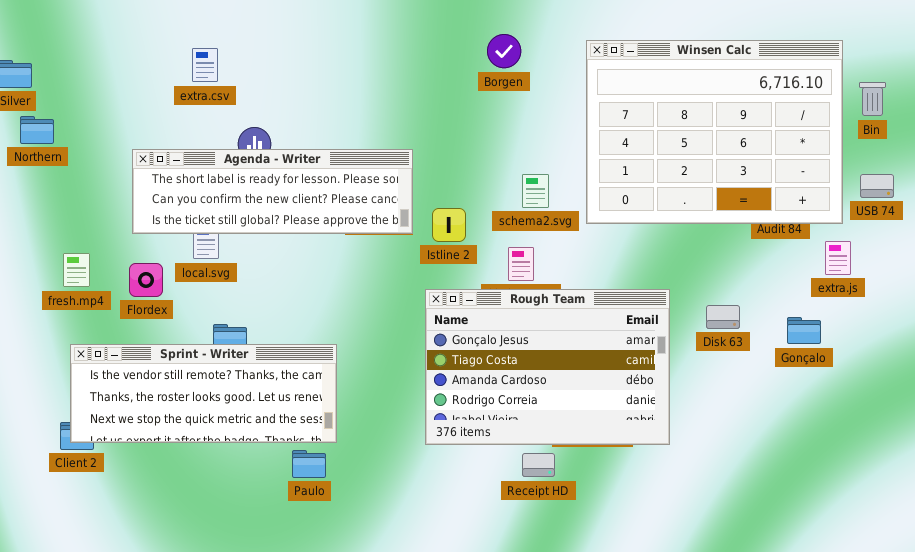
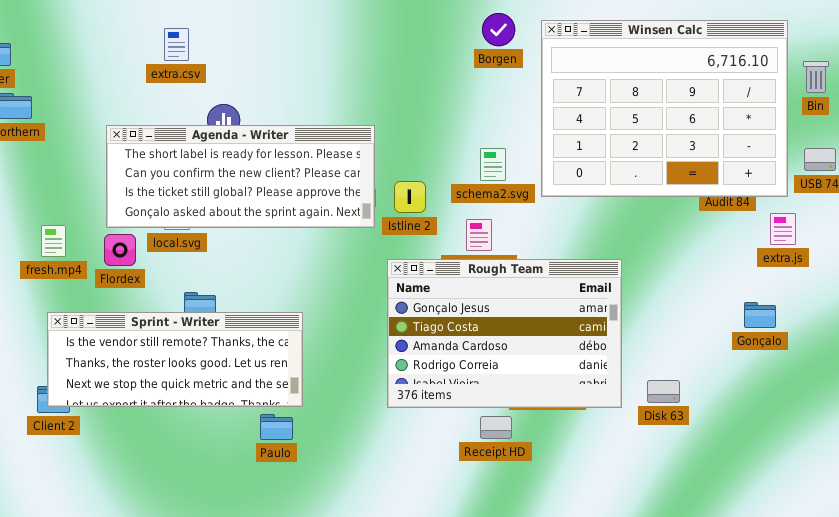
Borgen: [487,34,521,68] -> [482,13,515,46], moved
Agenda - Writer: [132,149,413,234] -> [106,125,375,228], resized
Disk 63: [706,305,740,329] -> [647,380,680,403], moved
Gonçalo: [787,317,821,344] -> [744,302,776,328], moved

